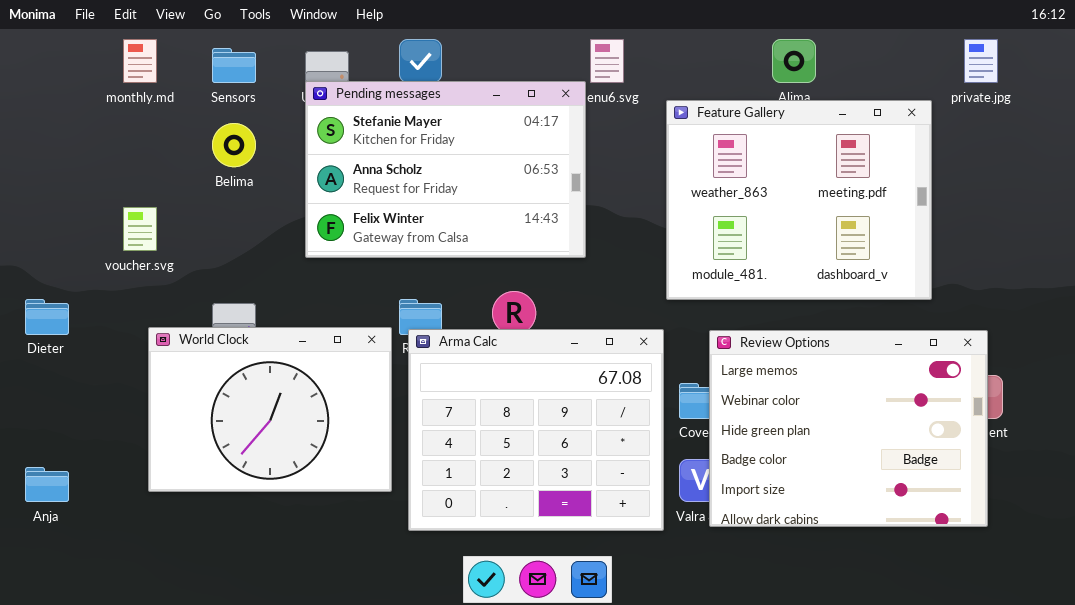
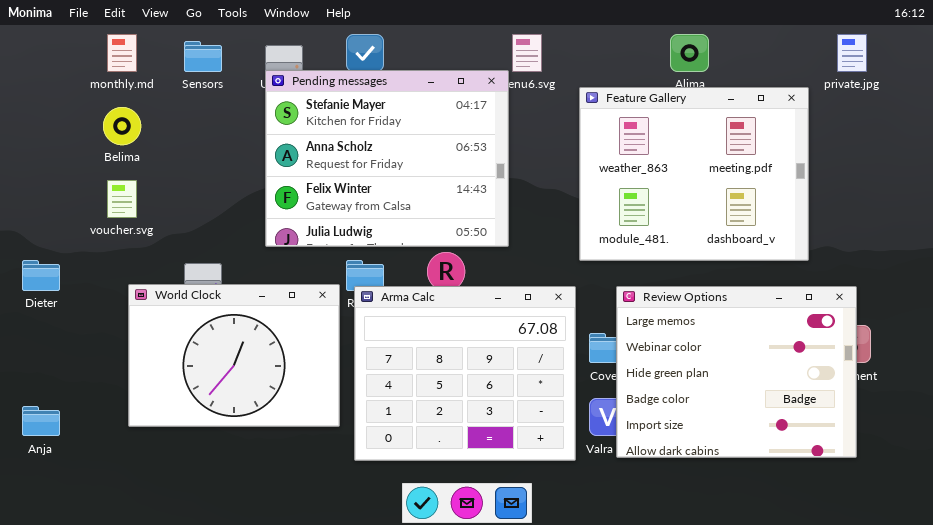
Pending messages: [305,81,586,258] -> [265,70,509,247], resized
Belima: [212,123,256,167] -> [103,107,141,145], moved

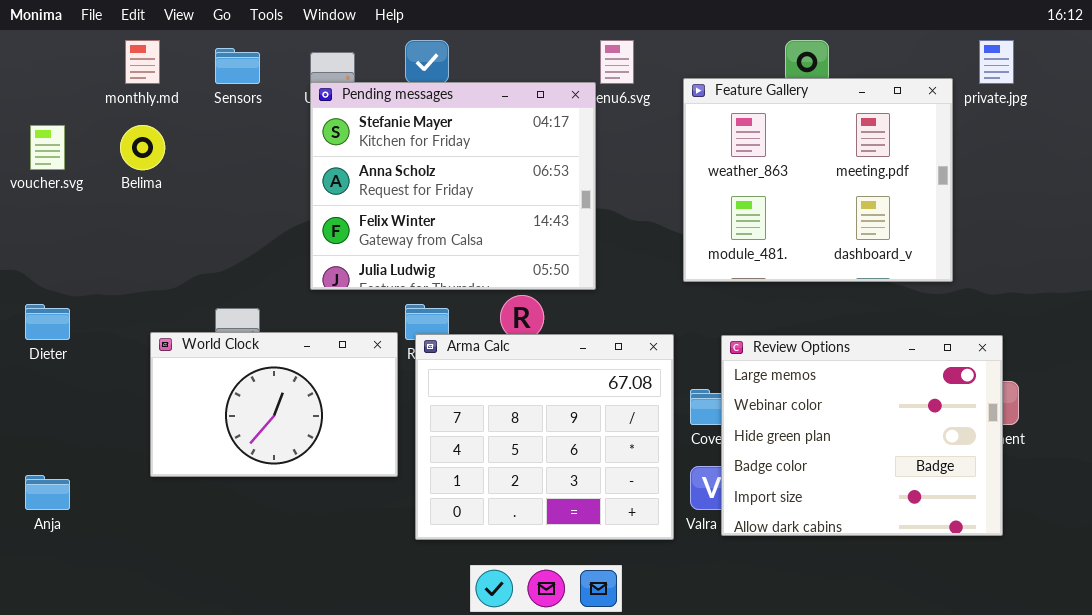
Feature Gallery: [579,87,809,261] -> [683,78,953,282], moved
voucher.svg: [107,180,137,218] -> [30,125,65,170], moved
World Clock: [128,284,340,427] -> [150,332,398,477], resized

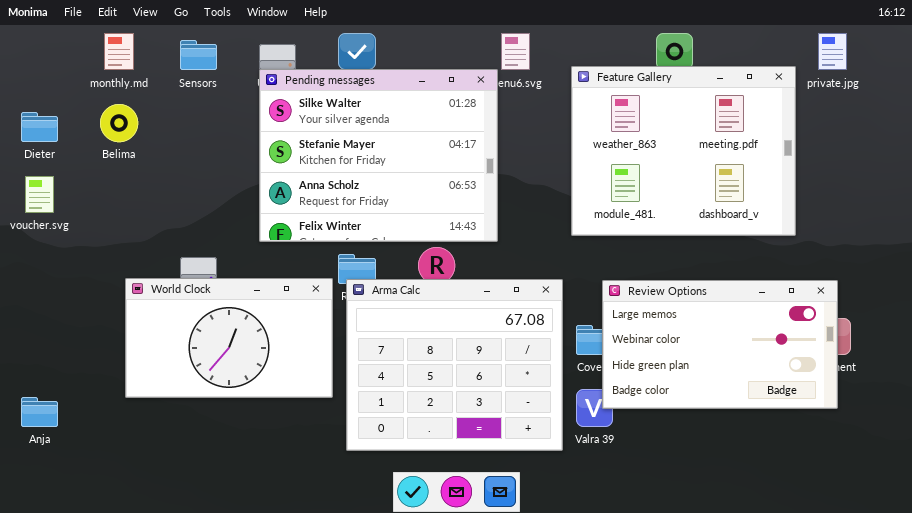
Pending messages: [310,82,596,290] -> [259,69,498,242], scrolled up 1 row
voucher.svg: [30,125,65,170] -> [25,176,54,213], moved
Dieter: [25,304,70,340] -> [21,112,58,142], moved
Review Options: [721,335,1003,536] -> [602,280,838,409], resized

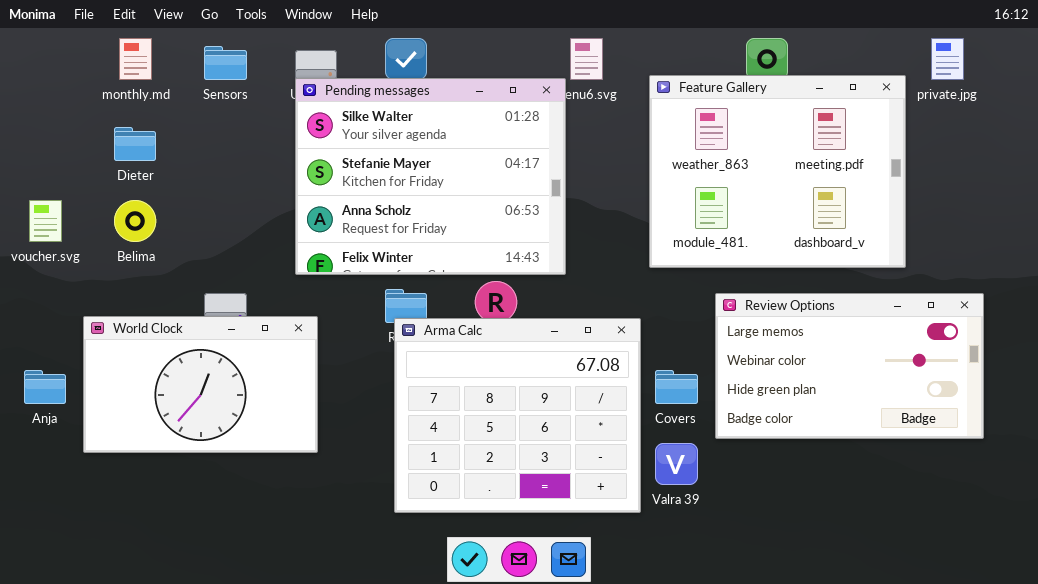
Belima: [100,104,138,142] -> [114,200,156,242], moved
Dieter: [21,112,58,142] -> [114,127,156,161], moved
World Clock: [125,278,333,398] -> [83,316,318,453], moved
Review Options: [602,280,838,409] -> [715,293,984,439], moved
Anja: [21,397,58,427] -> [24,370,66,404], moved

